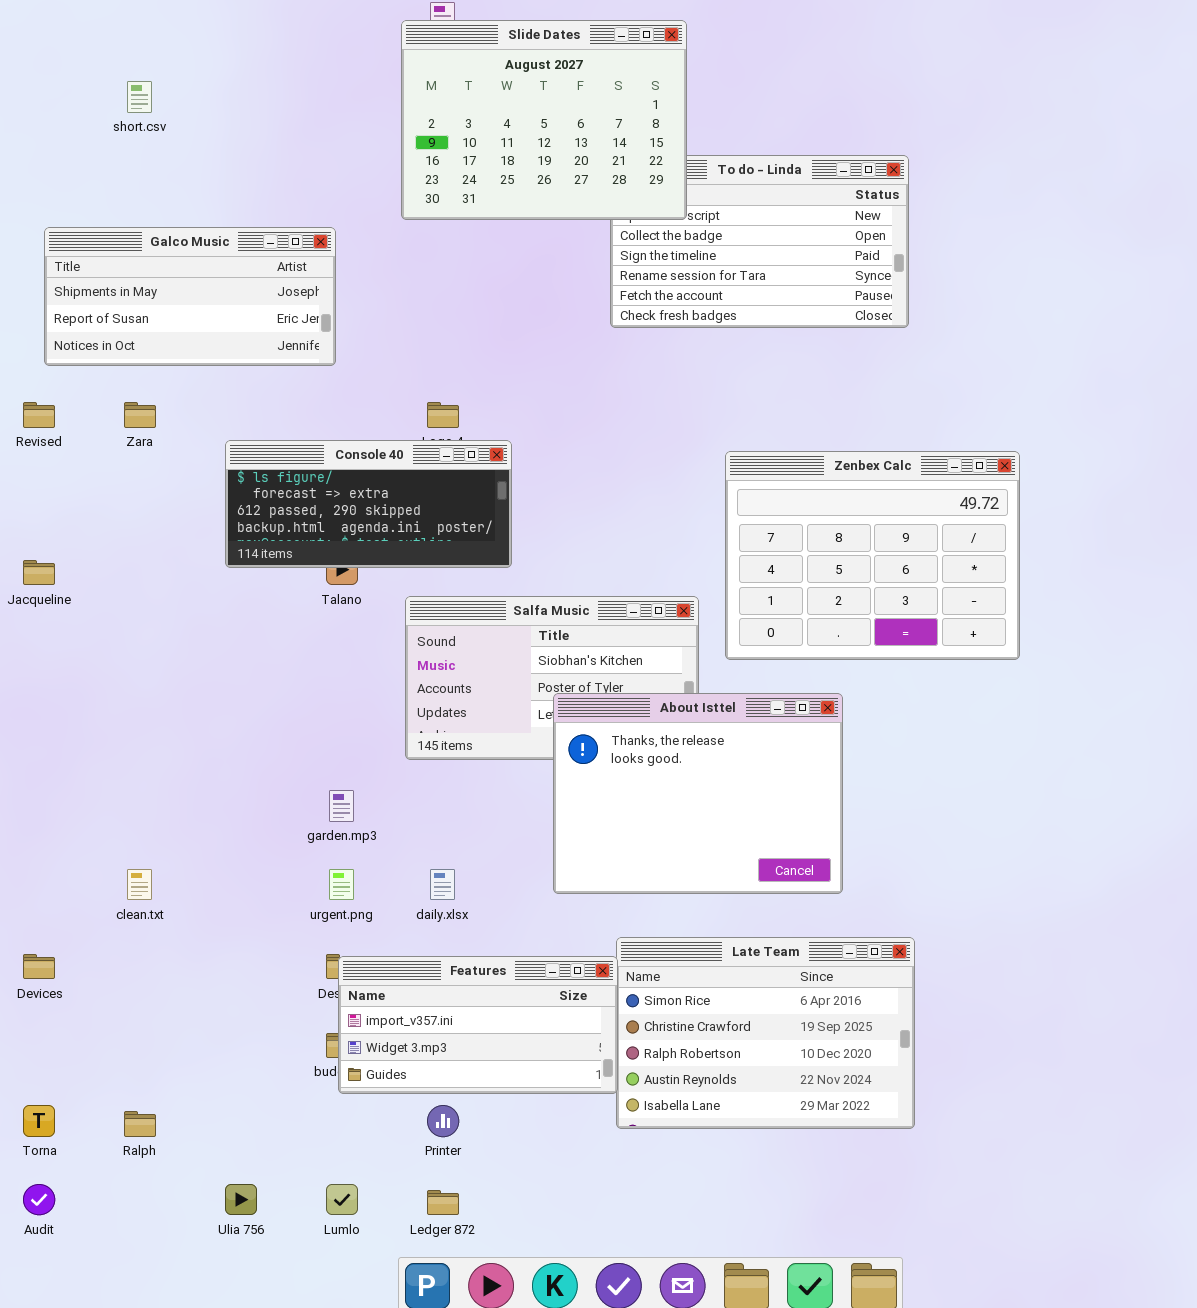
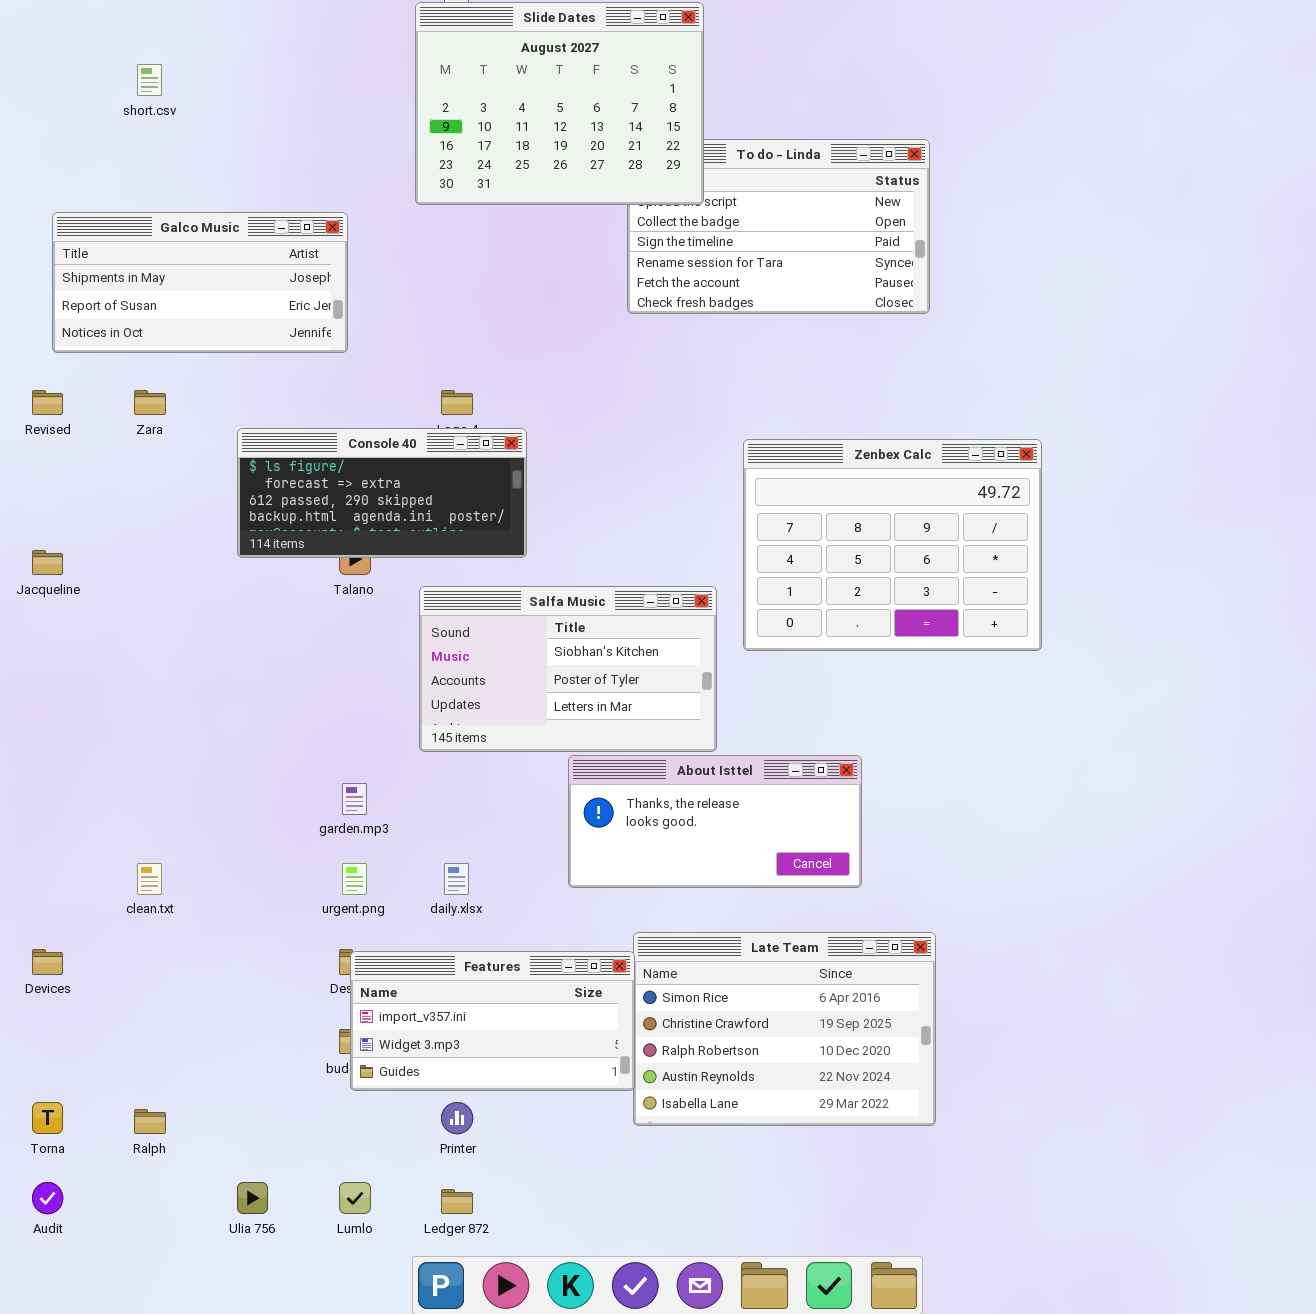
About Isttel: [553,693,843,894] -> [568,755,862,888], resized

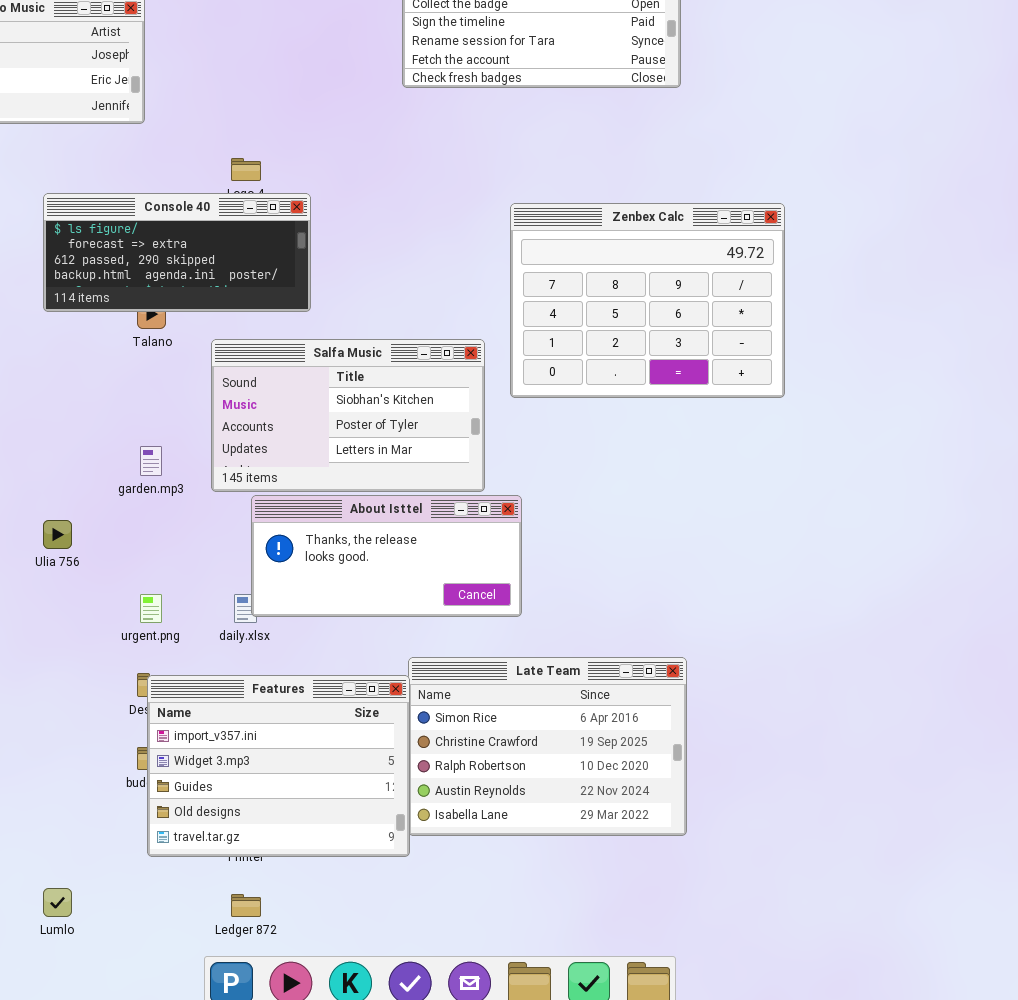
About Isttel: [568,755,862,888] -> [251,495,522,617], moved
garden.mp3: [342,783,367,815] -> [140,446,162,476], moved
Features: [350,951,635,1091] -> [147,675,410,857], resized
Ulia 756: [237,1182,268,1214] -> [43,520,72,549], moved
Lumlo: [339,1182,371,1214] -> [43,888,72,917], moved

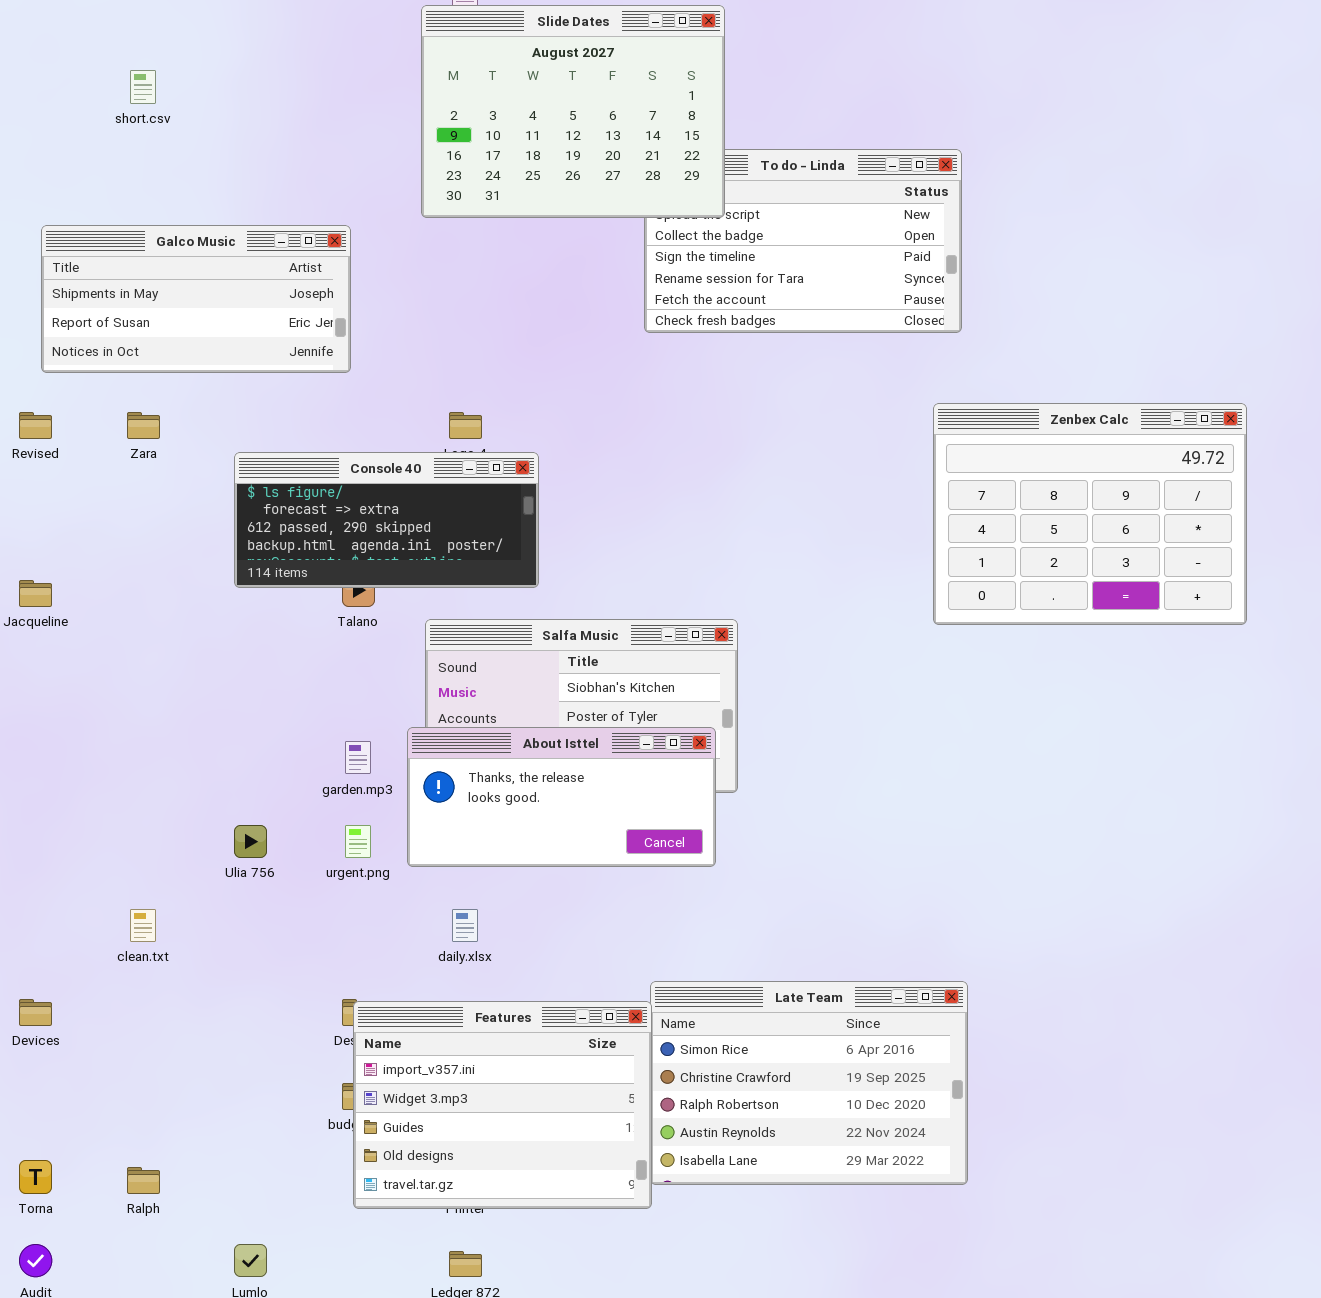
Zenbex Calc: [510,203,785,398] -> [933,403,1247,625], moved
About Isttel: [251,495,522,617] -> [407,727,716,867], moved
urgent.png: [140,594,162,623] -> [345,825,371,858], moved

